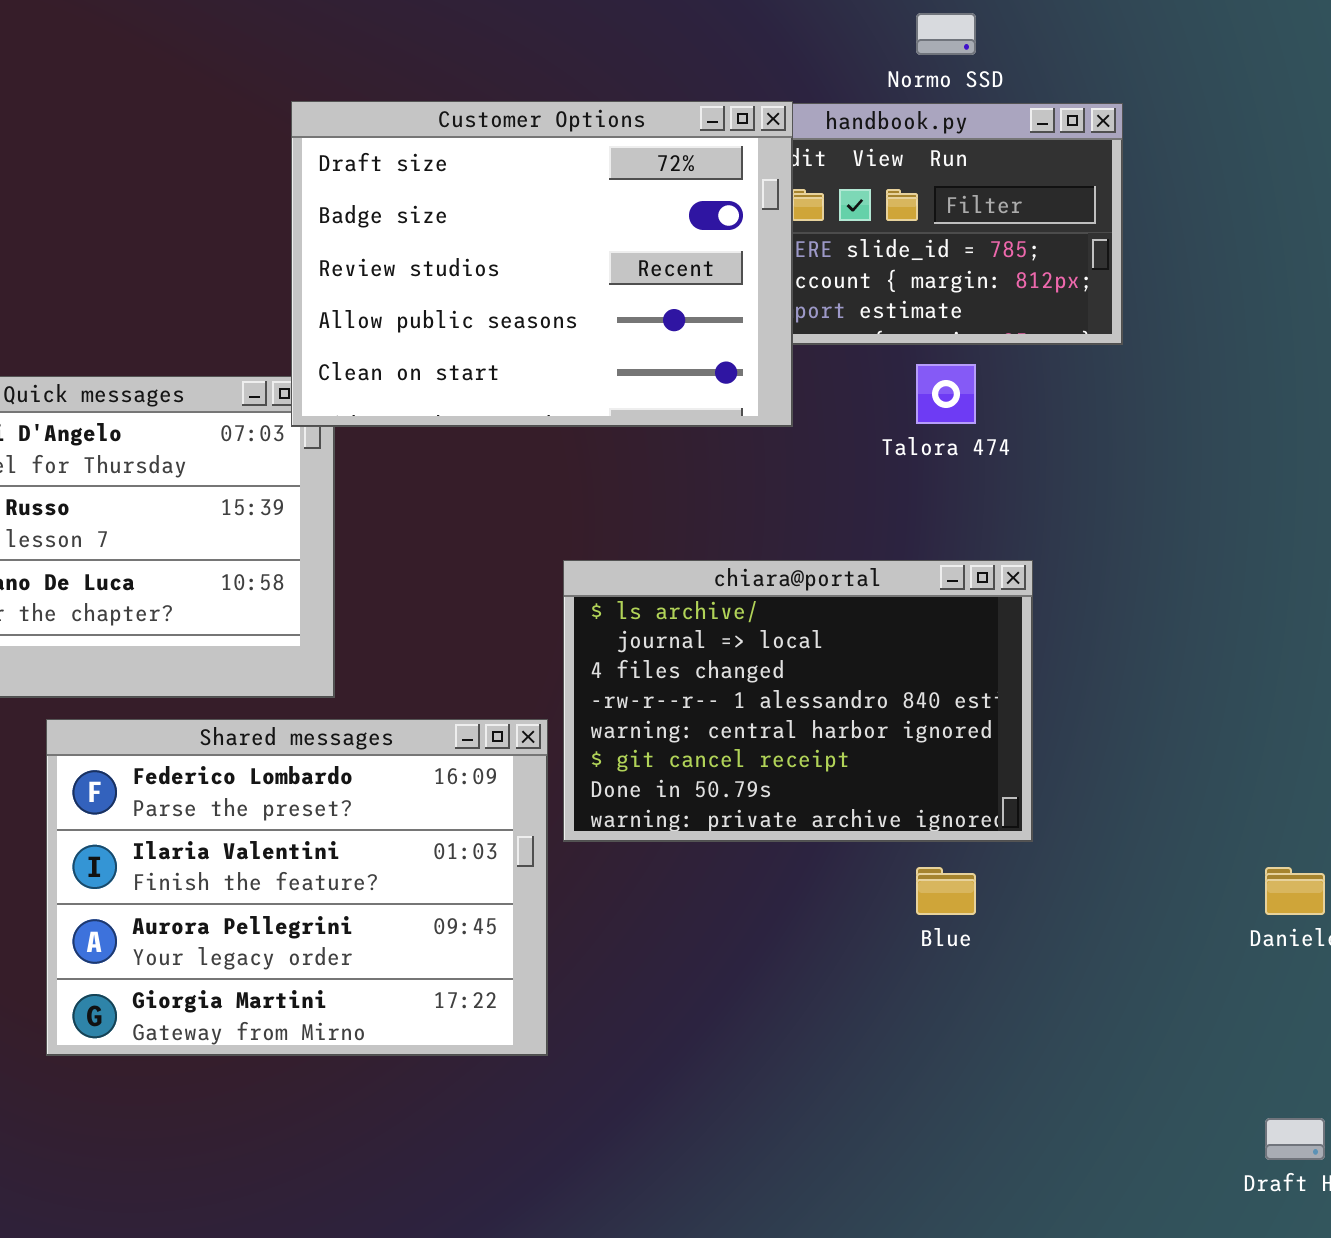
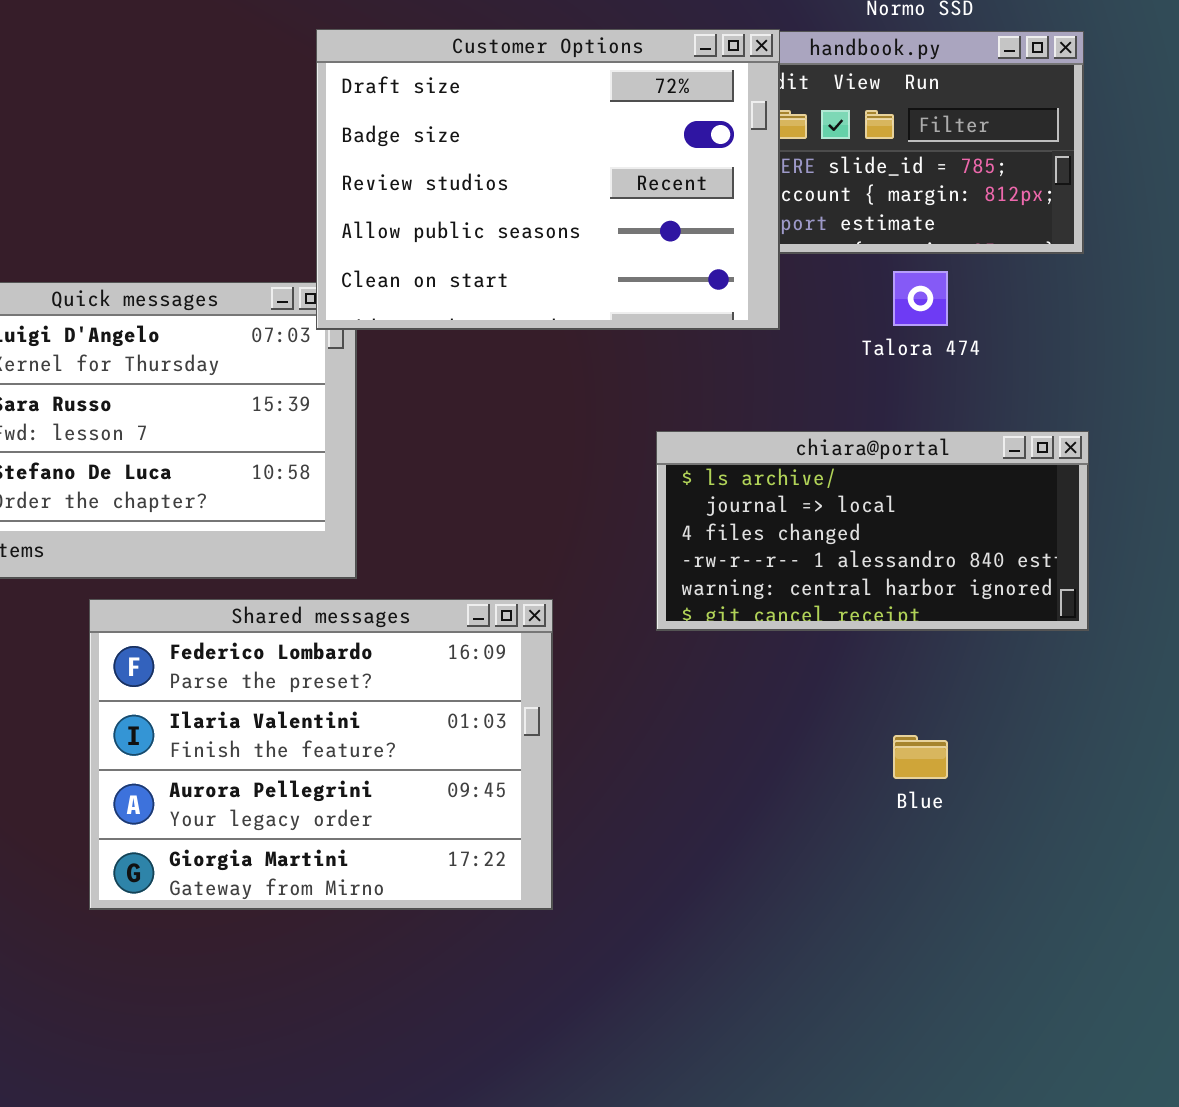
chiara@portal: [563,560,1033,842] -> [656,431,1089,631], moved, resized

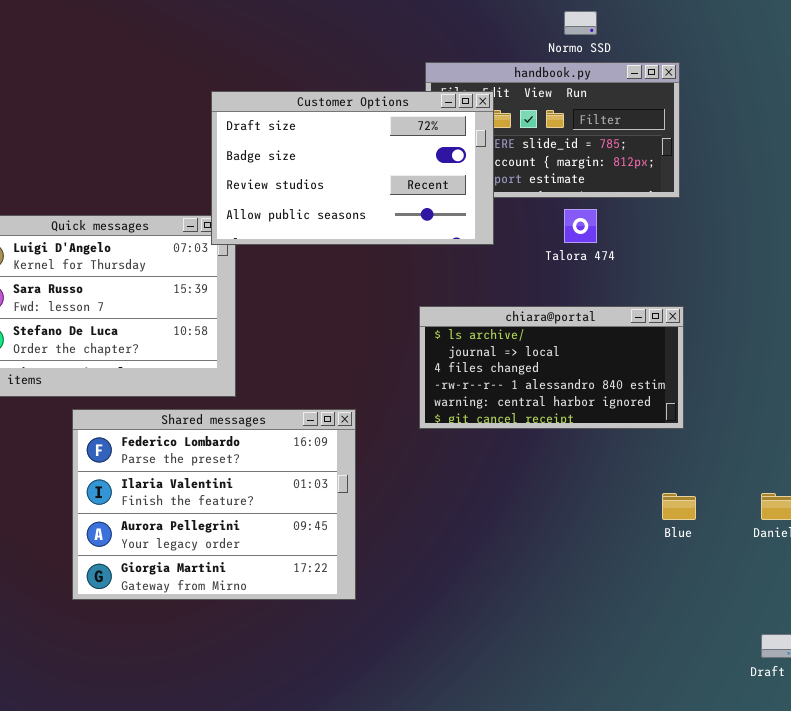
Customer Options: [316,29,780,330] -> [211,91,494,245], resized
Blue: [893,735,948,779] -> [662,493,696,520], moved

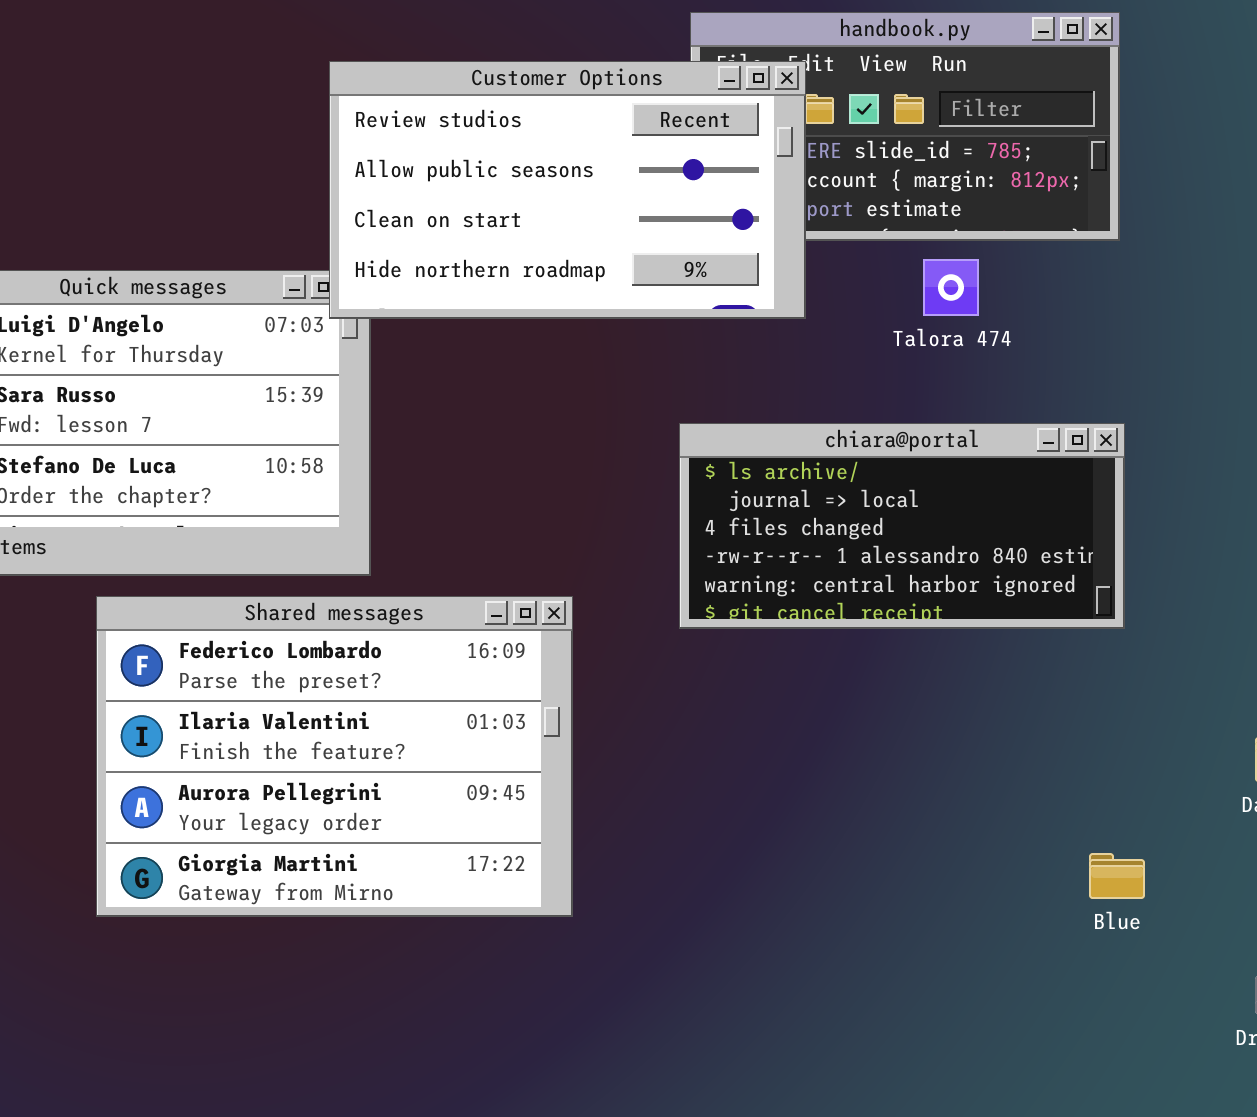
Customer Options: [211,91,494,245] -> [329,61,806,319], scrolled down 2 rows
Blue: [662,493,696,520] -> [1089,853,1145,899], moved

